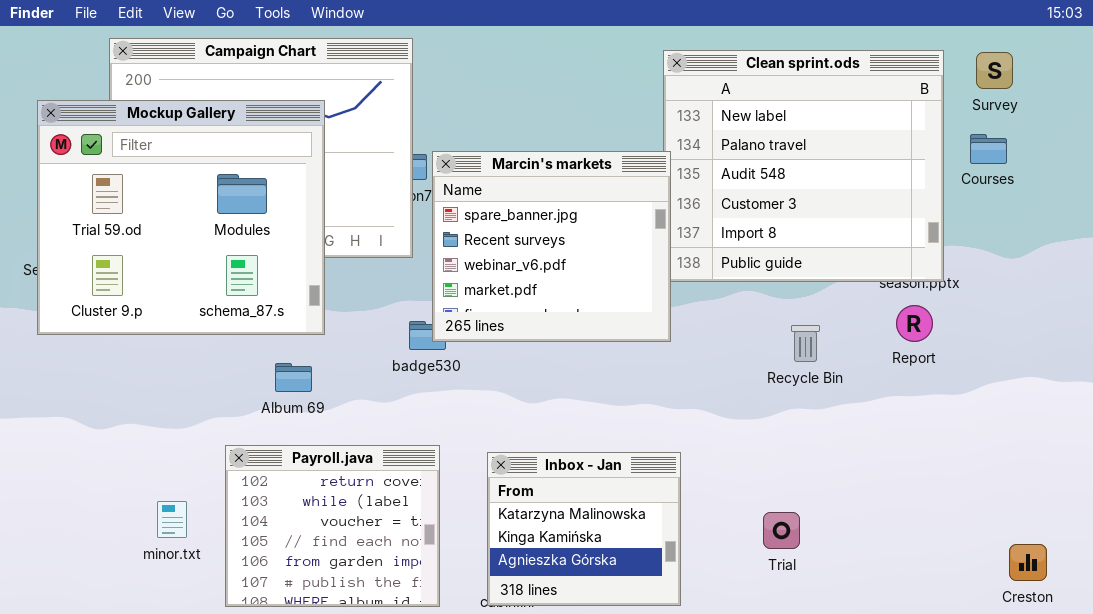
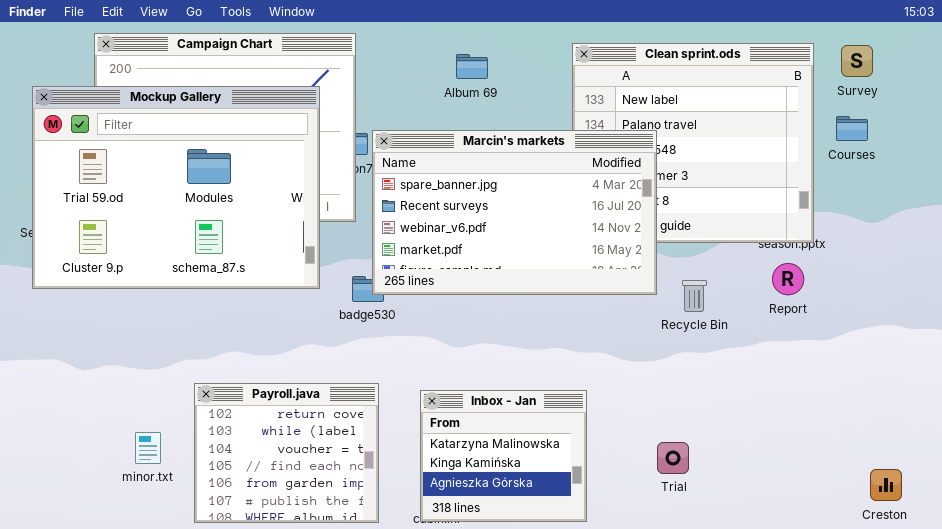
Mockup Gallery: [37,100,325,335] -> [32,86,320,289], resized
Marcin's markets: [432,151,671,342] -> [372,130,657,295], resized
Album 69: [275,363,312,392] -> [456,54,488,79], moved

